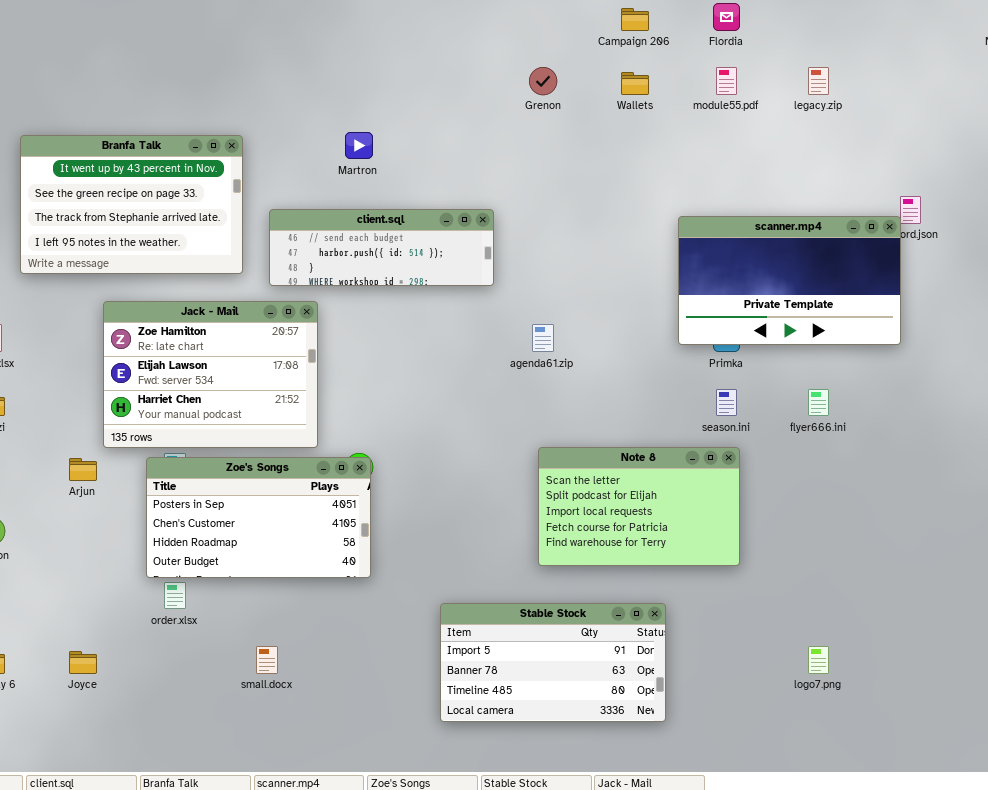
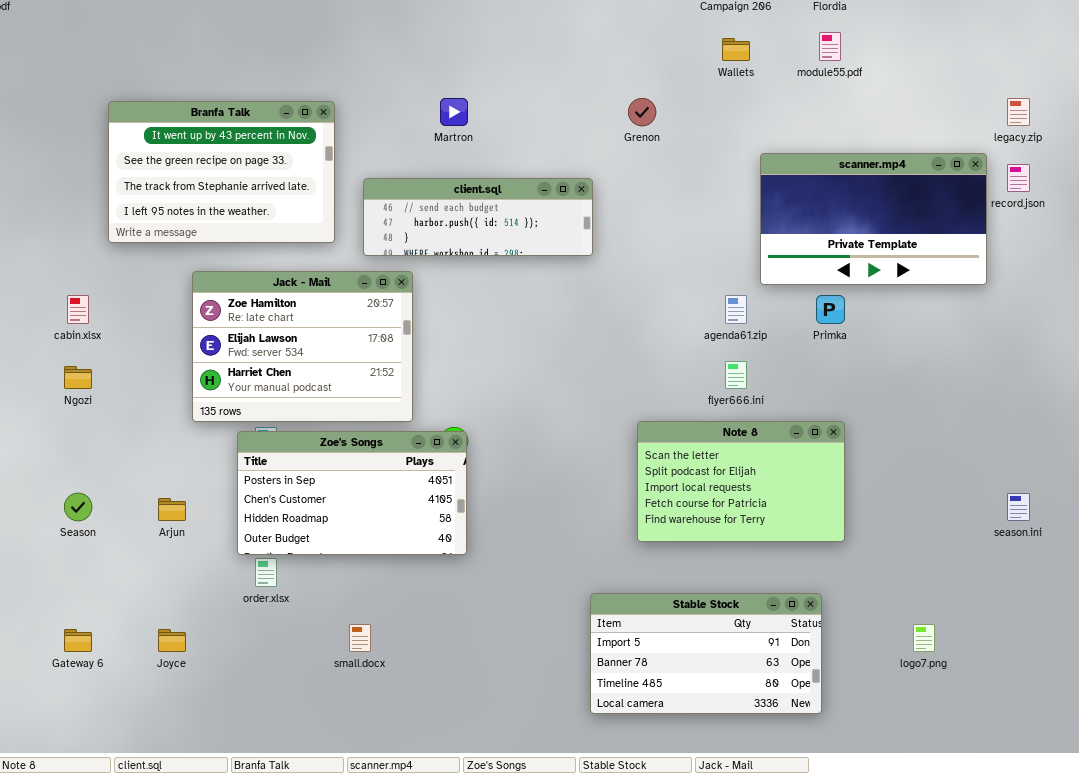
Grenon: [529,67,557,95] -> [628,98,656,126], moved
legacy.zip: [808,67,829,95] -> [1007,98,1030,126], moved
scanner.mp4: [678,216,901,345] -> [760,153,987,285], moved
agenda61.zip: [532,324,554,352] -> [725,295,747,324], moved
season.ini: [716,389,737,416] -> [1007,493,1030,521], moved
flyer666.ini: [808,389,829,416] -> [725,361,747,389], moved
Arjun: [69,458,97,481] -> [158,498,186,521], moved
Stable Stock: [440,603,666,722] -> [590,593,822,714], moved

